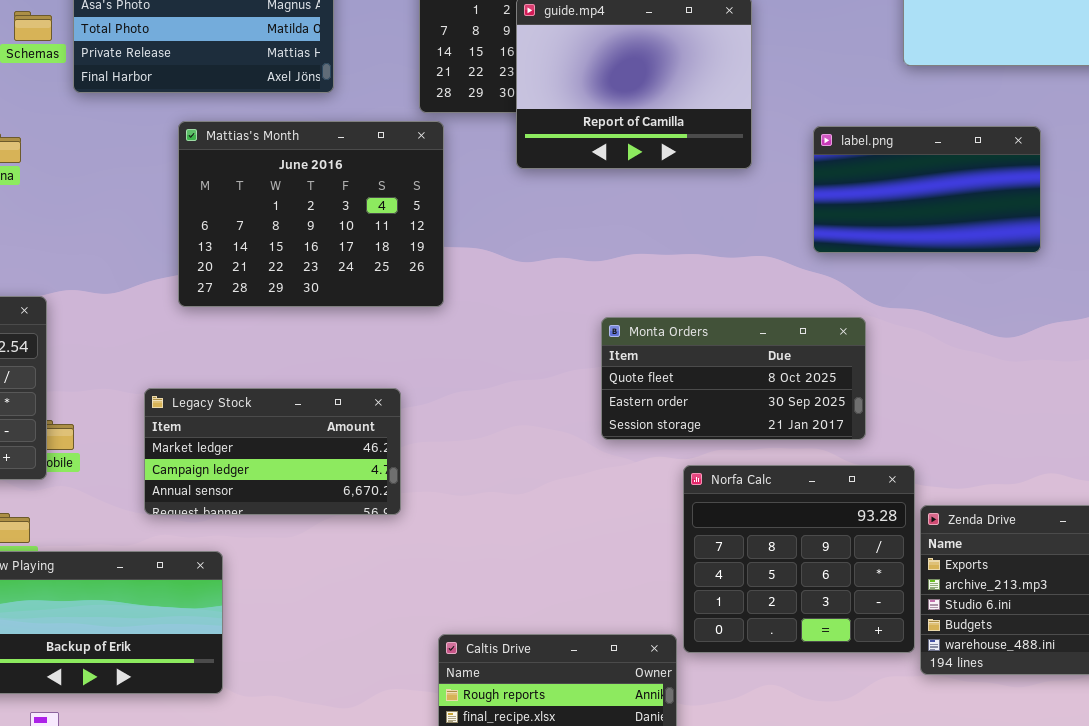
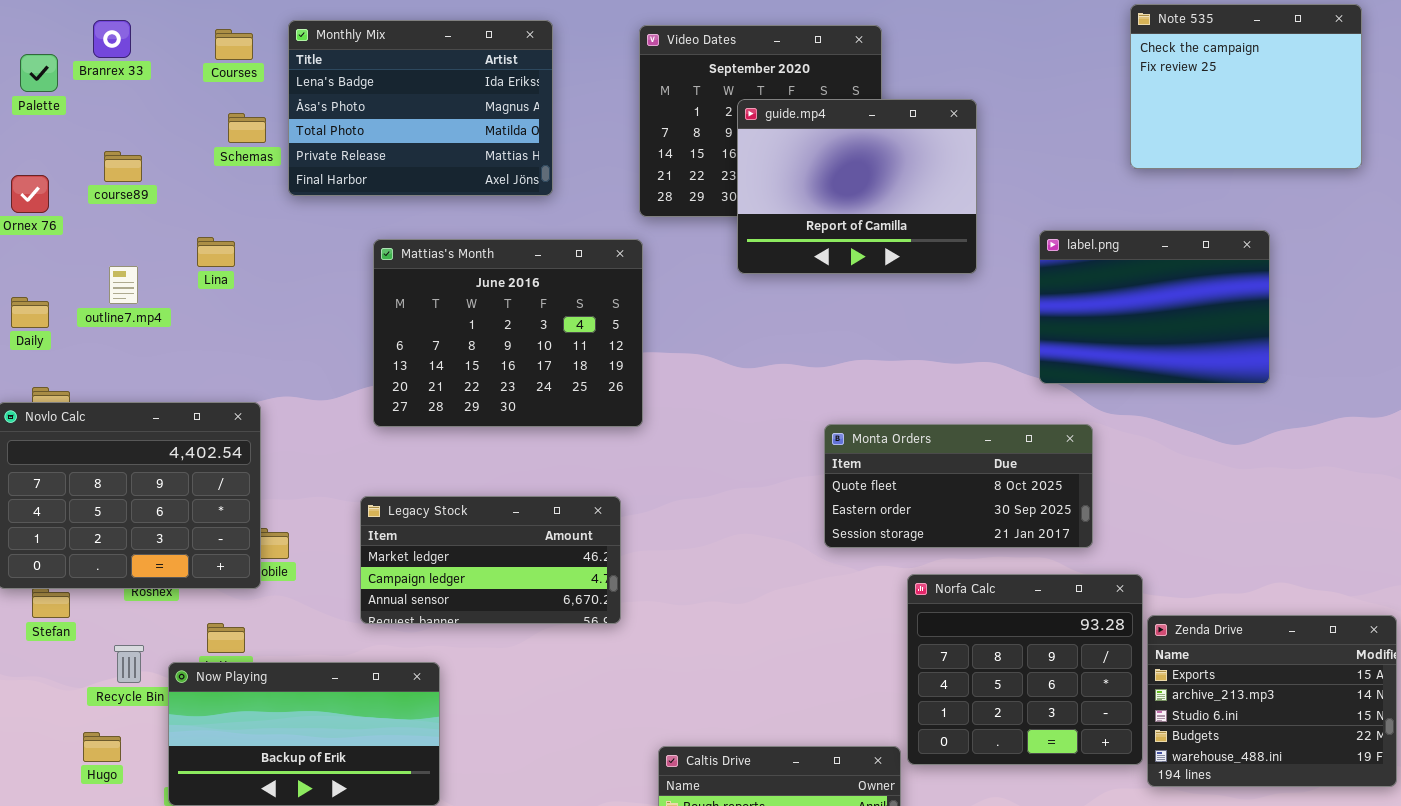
Mattias's Month: [178,121,444,307] -> [373,239,643,427], moved
label.png: [813,126,1041,253] -> [1039,230,1270,384], resized

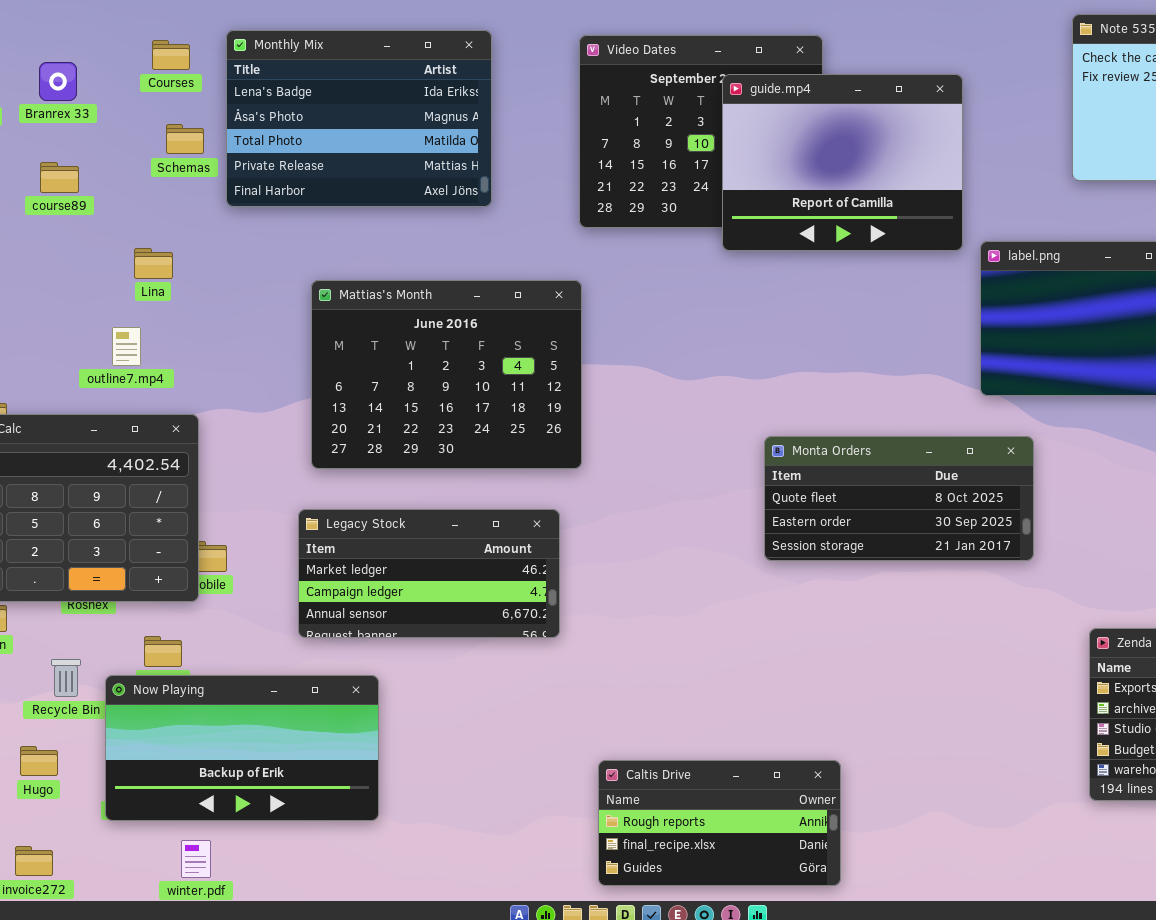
Branrex 33: [93,20,131,58] -> [39,62,77,101], moved
guide.mp4: [737,99,977,274] -> [722,74,963,251], moved
Mattias's Month: [373,239,643,427] -> [311,280,582,469], moved
outline7.mp4: [109,266,138,304] -> [112,327,141,366], moved
Norfa Calc: [907,574,1143,765] -> none, closed

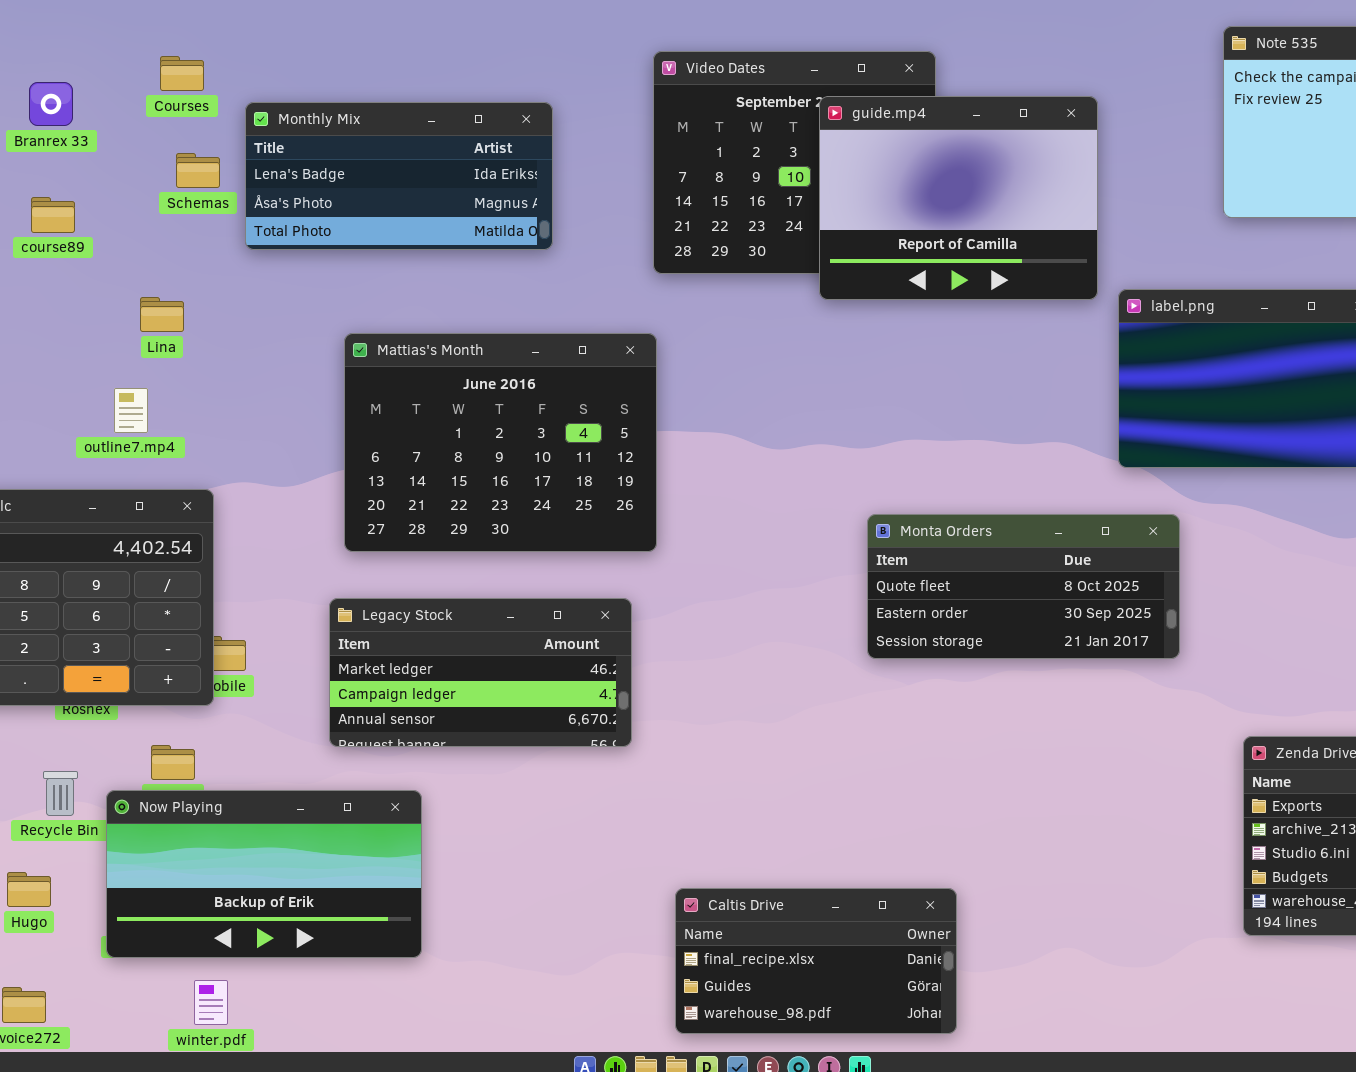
Monthly Mix: [226,30,492,207] -> [245,102,553,250], resized
Caltis Drive: [598,760,841,886] -> [675,888,957,1034], scrolled down 1 row

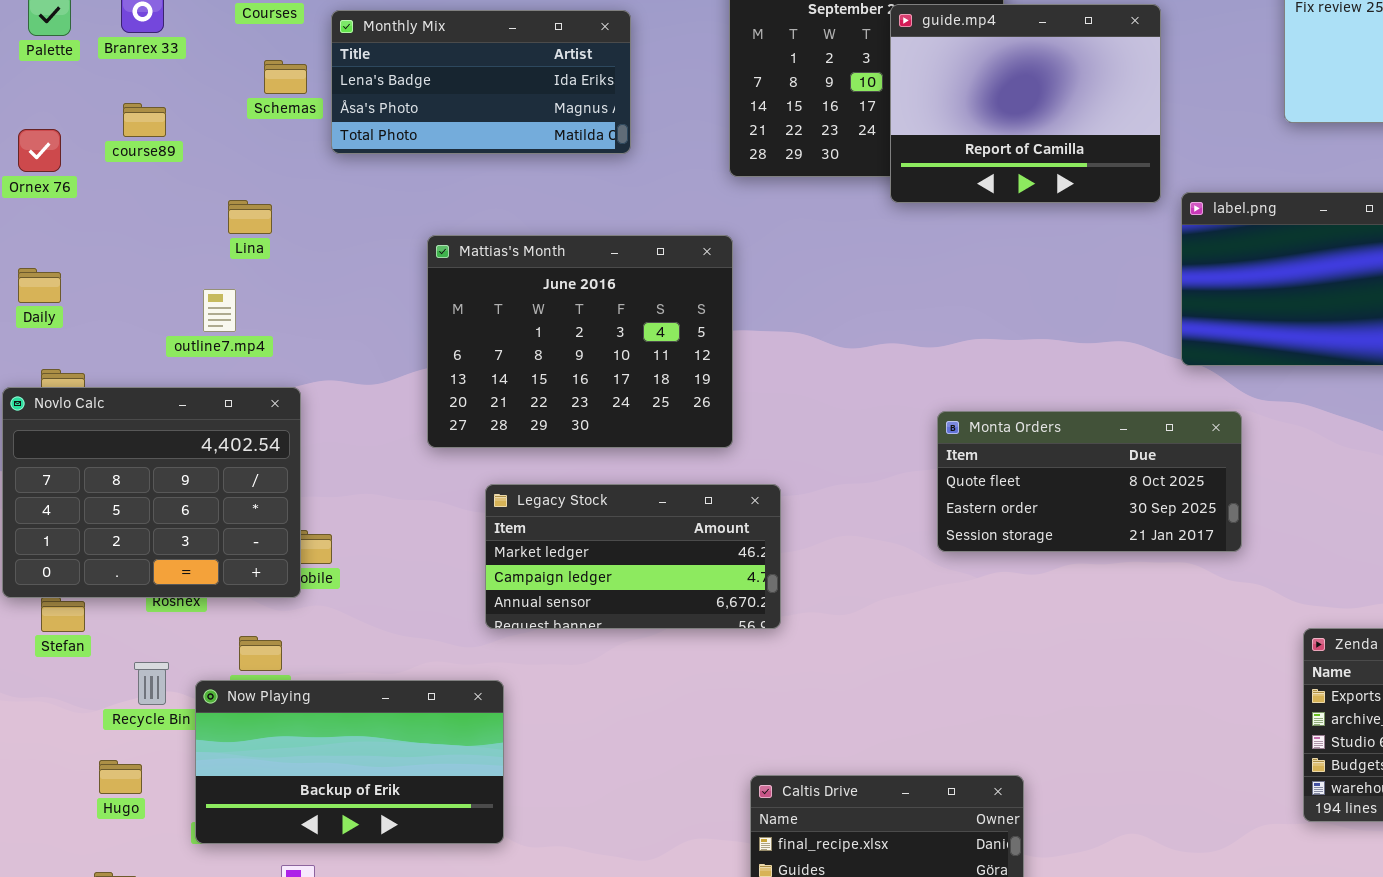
Legacy Stock: [329,598,632,747] -> [485,484,781,629], moved

